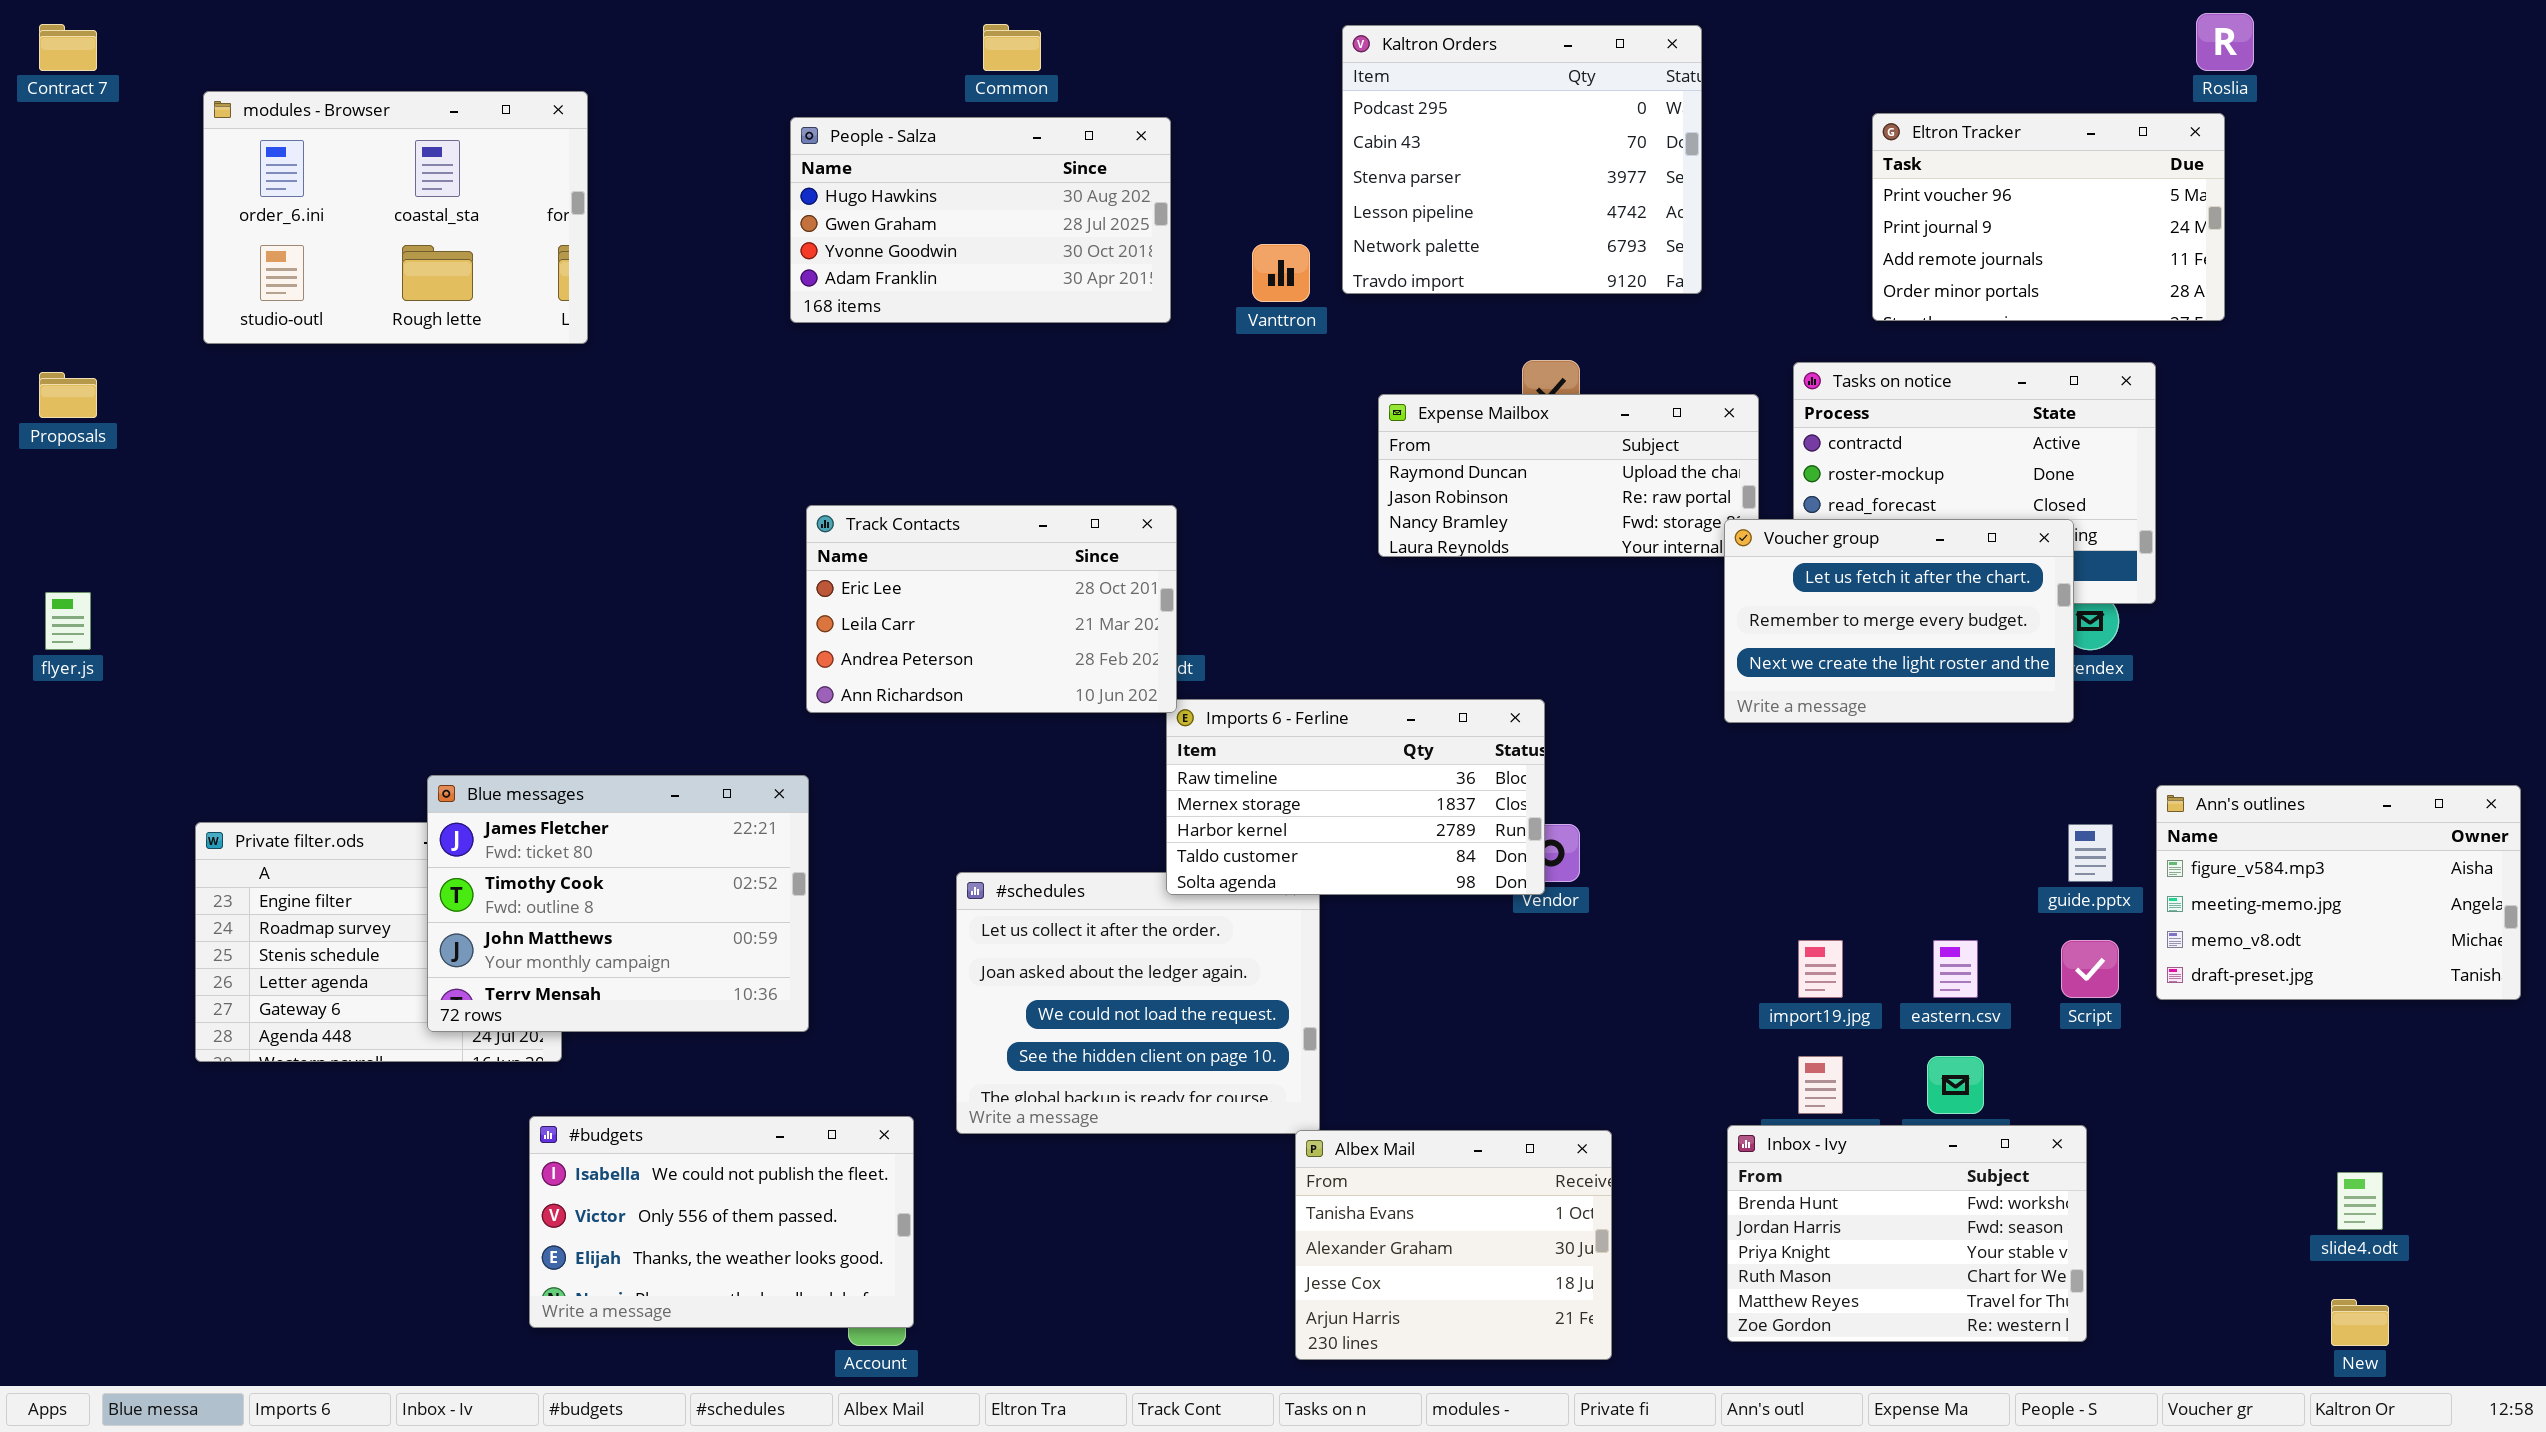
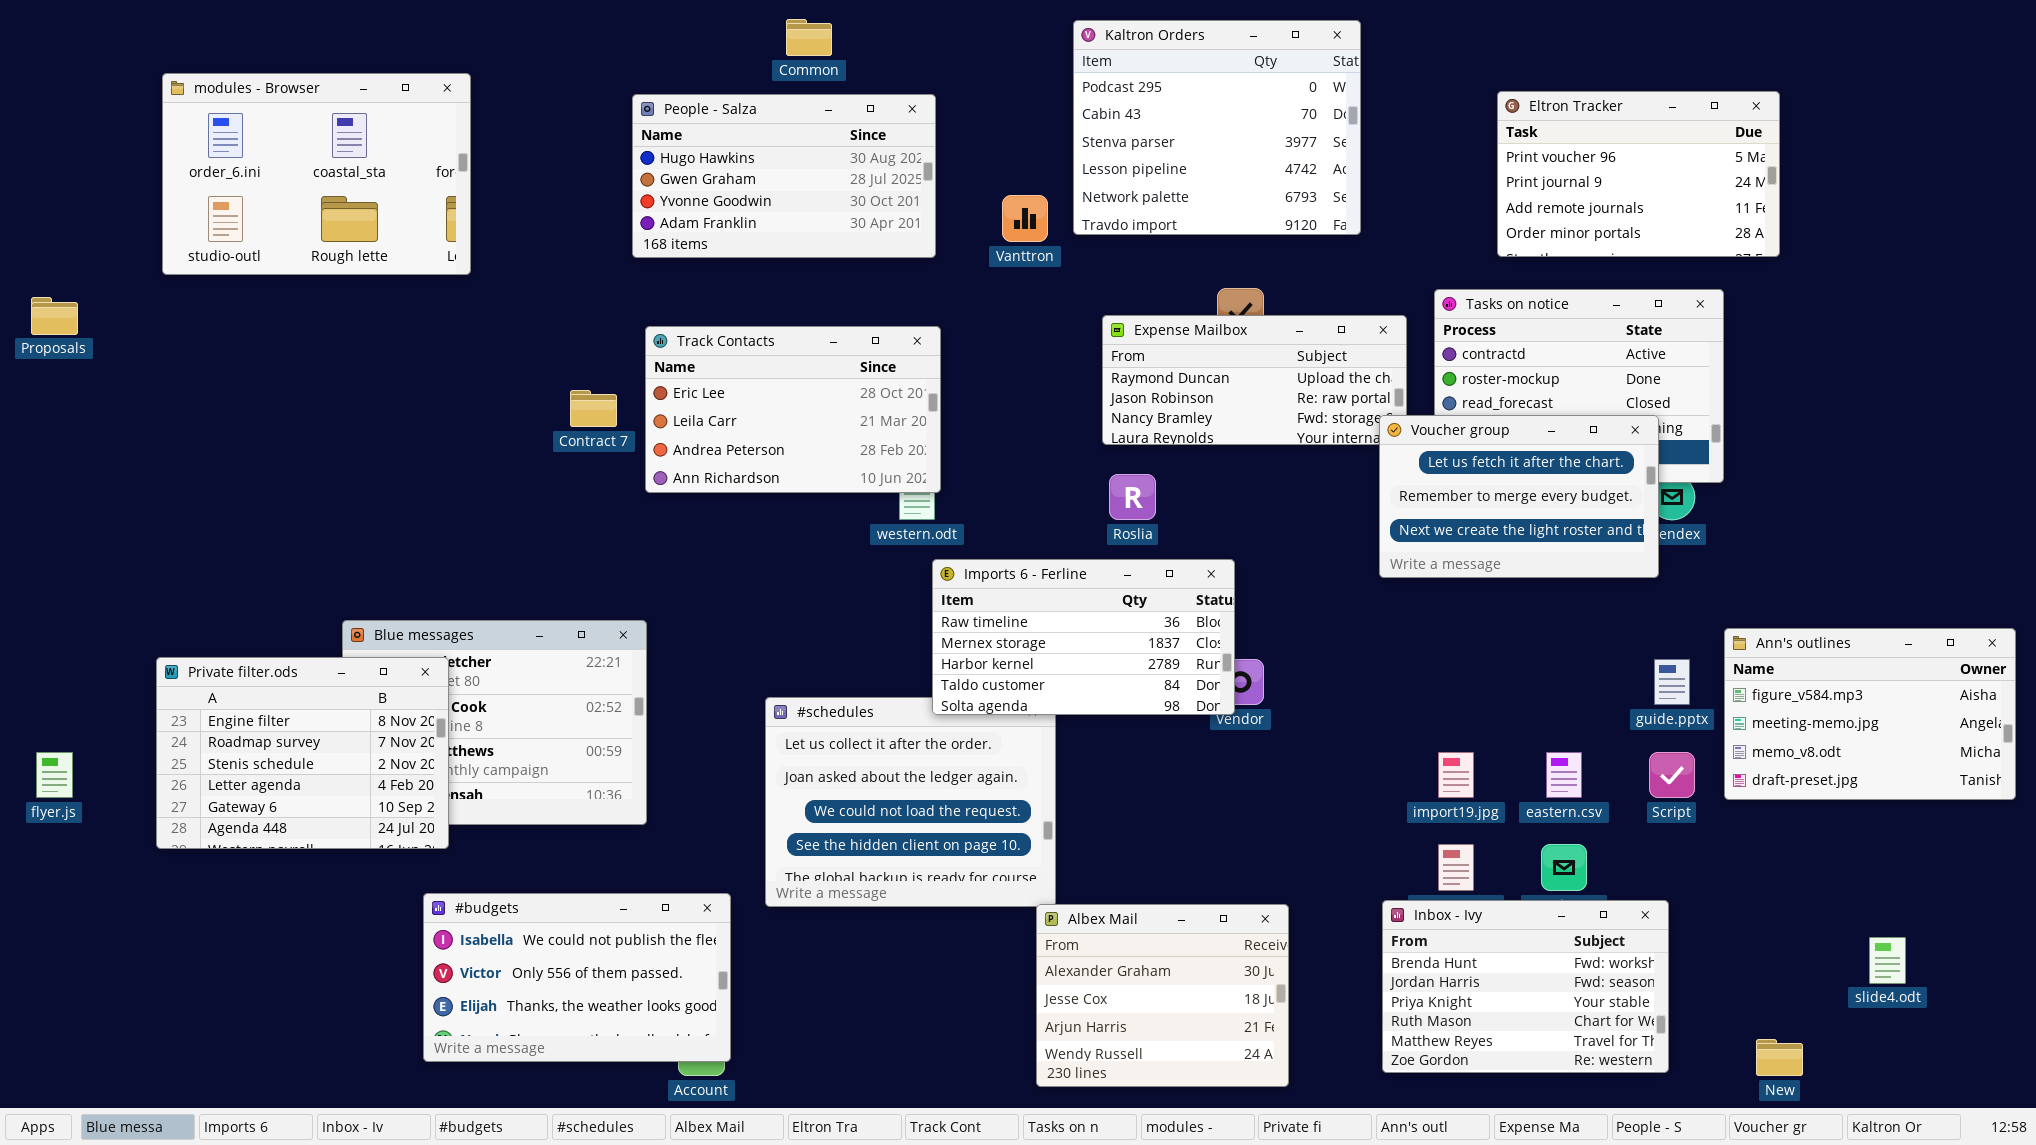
Roslia: [2196,13,2254,71] -> [1109,474,1156,520], moved
Contract 7: [39,24,97,71] -> [570,390,617,427], moved
Track Contacts: [806,505,1177,713] -> [645,326,941,493], moved
flyer.js: [45,592,91,650] -> [36,752,73,798], moved
Private filter.ods: [195,822,562,1062] -> [156,657,449,849], raised
Albex Mail: [1295,1130,1612,1360] -> [1036,904,1289,1087], scrolled down 1 row
New: [2331,1299,2389,1346] -> [1756,1039,1803,1076], moved

